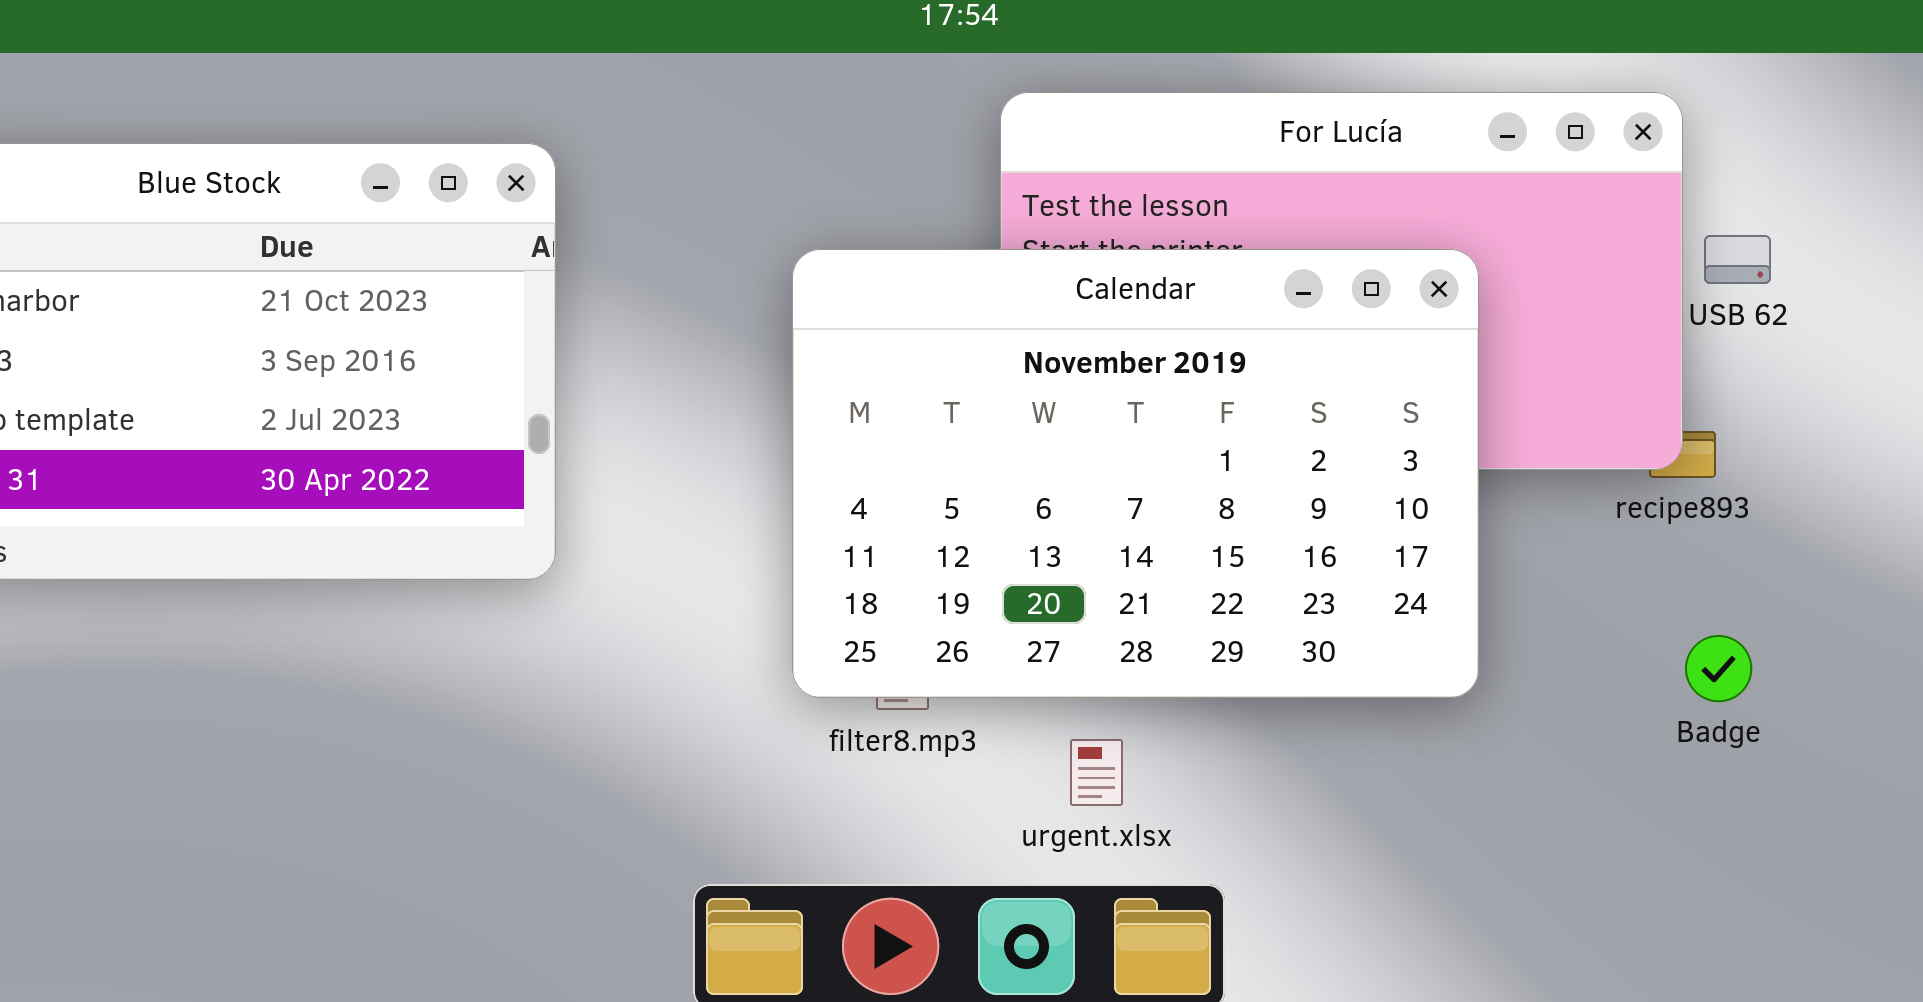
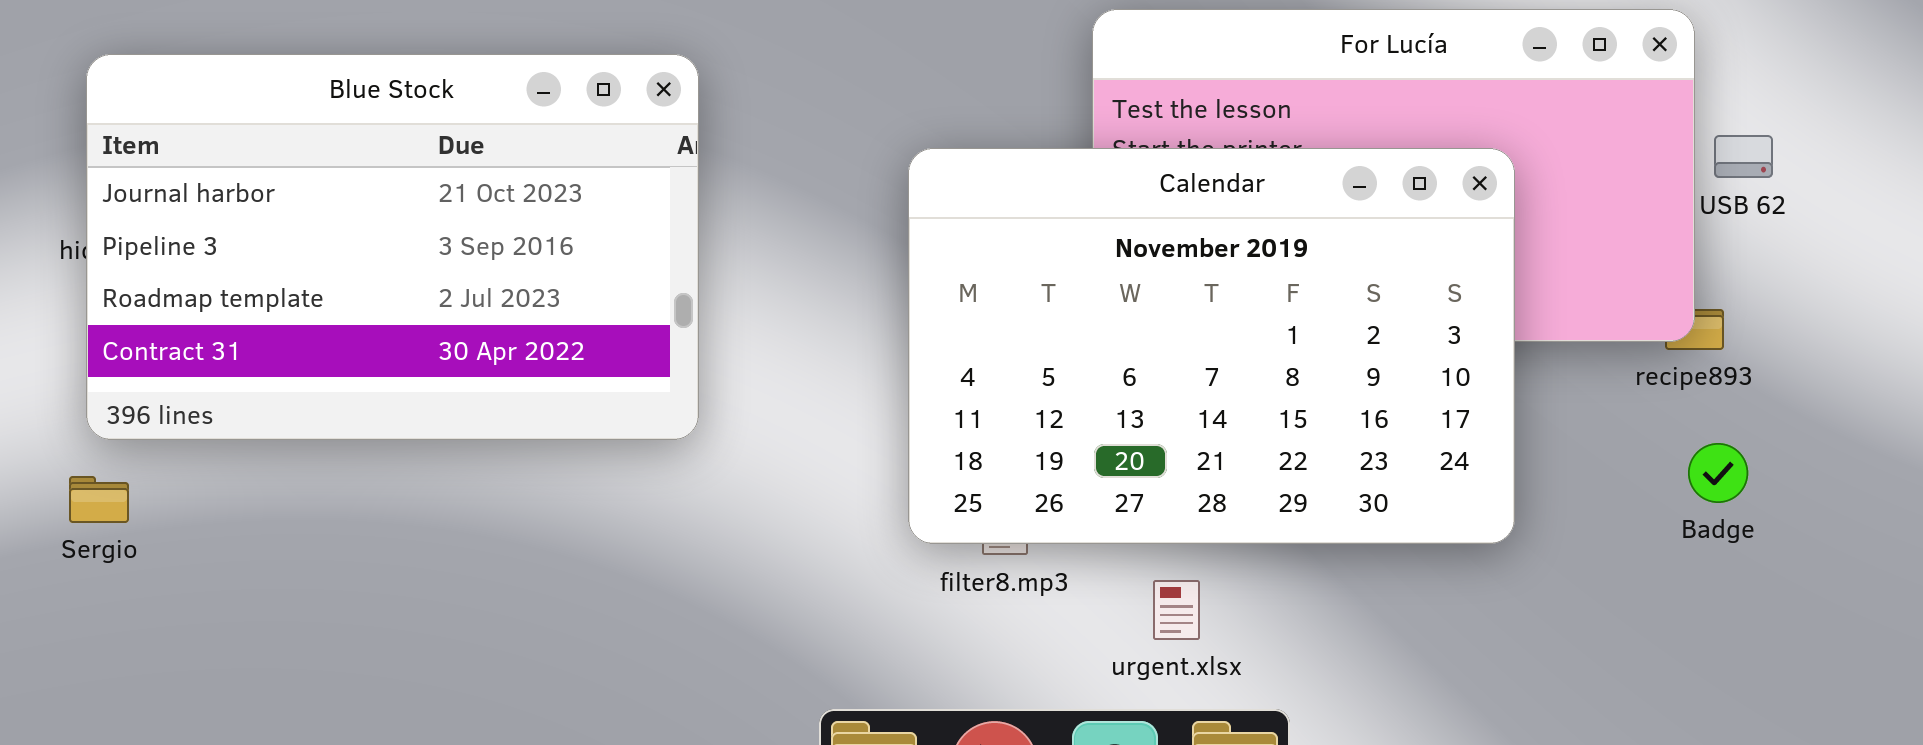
Badge: [1685,635,1752,702] -> [1688,443,1748,503], moved

